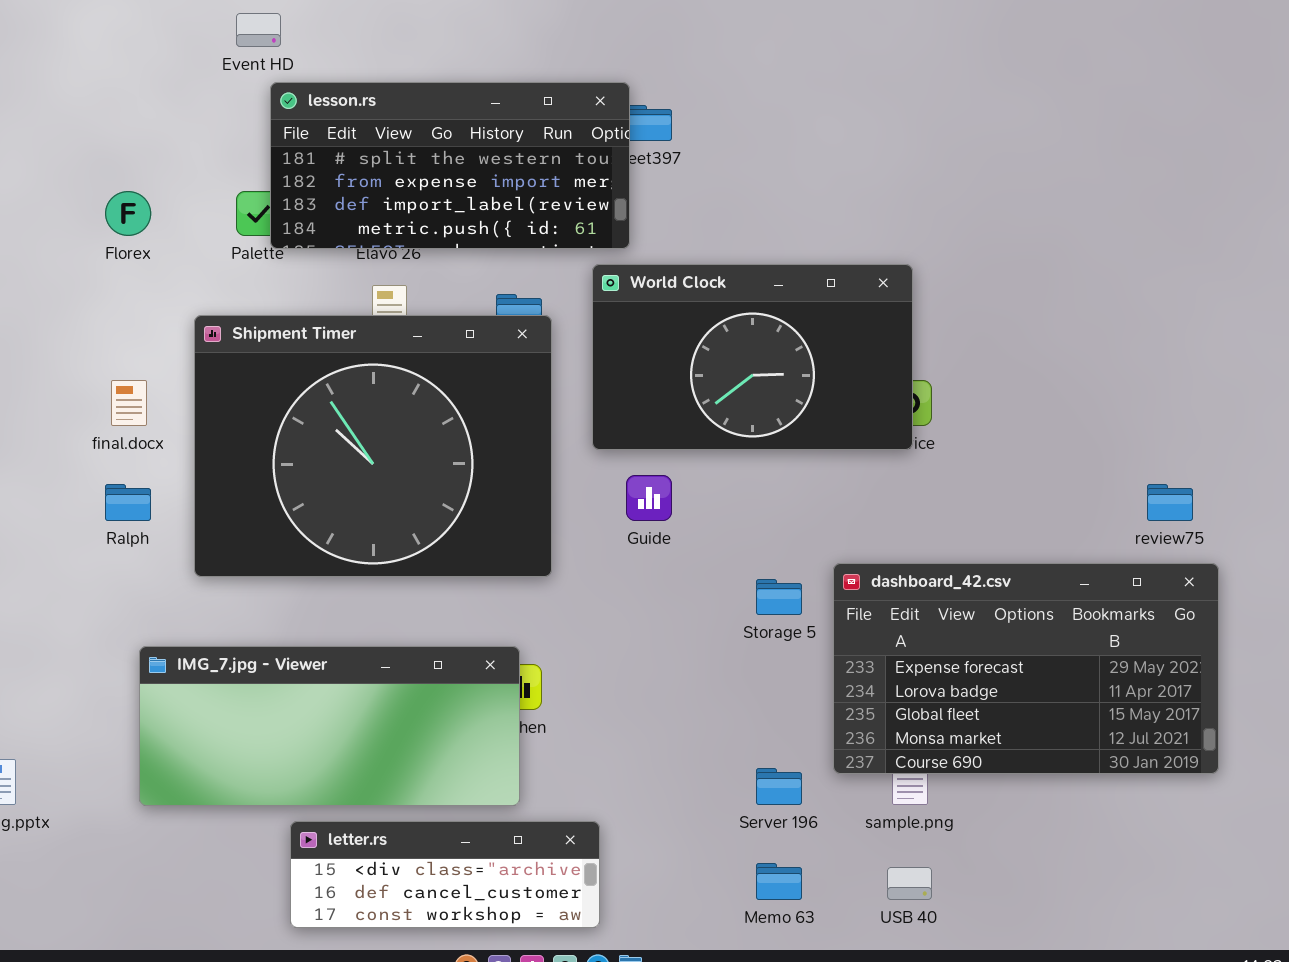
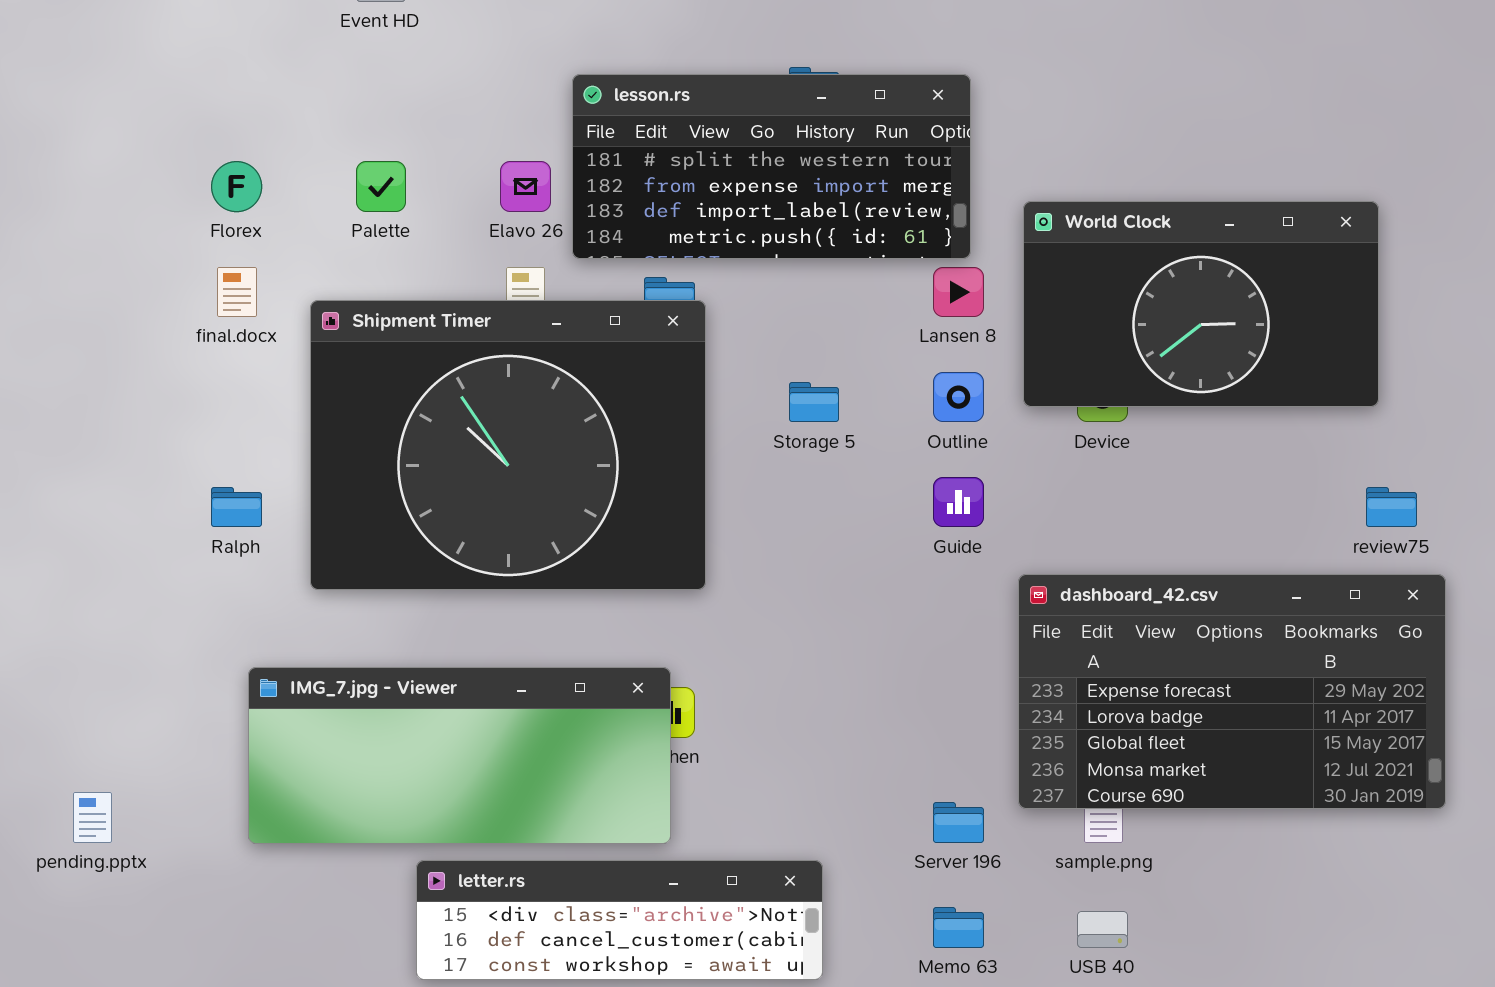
lesson.rs: [270,82,630,249] -> [572,74,971,259], moved
World Clock: [592,264,913,450] -> [1023,201,1379,407], moved
final.docx: [111,380,147,426] -> [217,267,257,317], moved
Guide: [626,475,672,521] -> [933,477,984,527], moved
Storage 5: [756,579,802,615] -> [789,382,839,422], moved
letter.rs: [290,821,600,928] -> [416,860,823,980], resized

